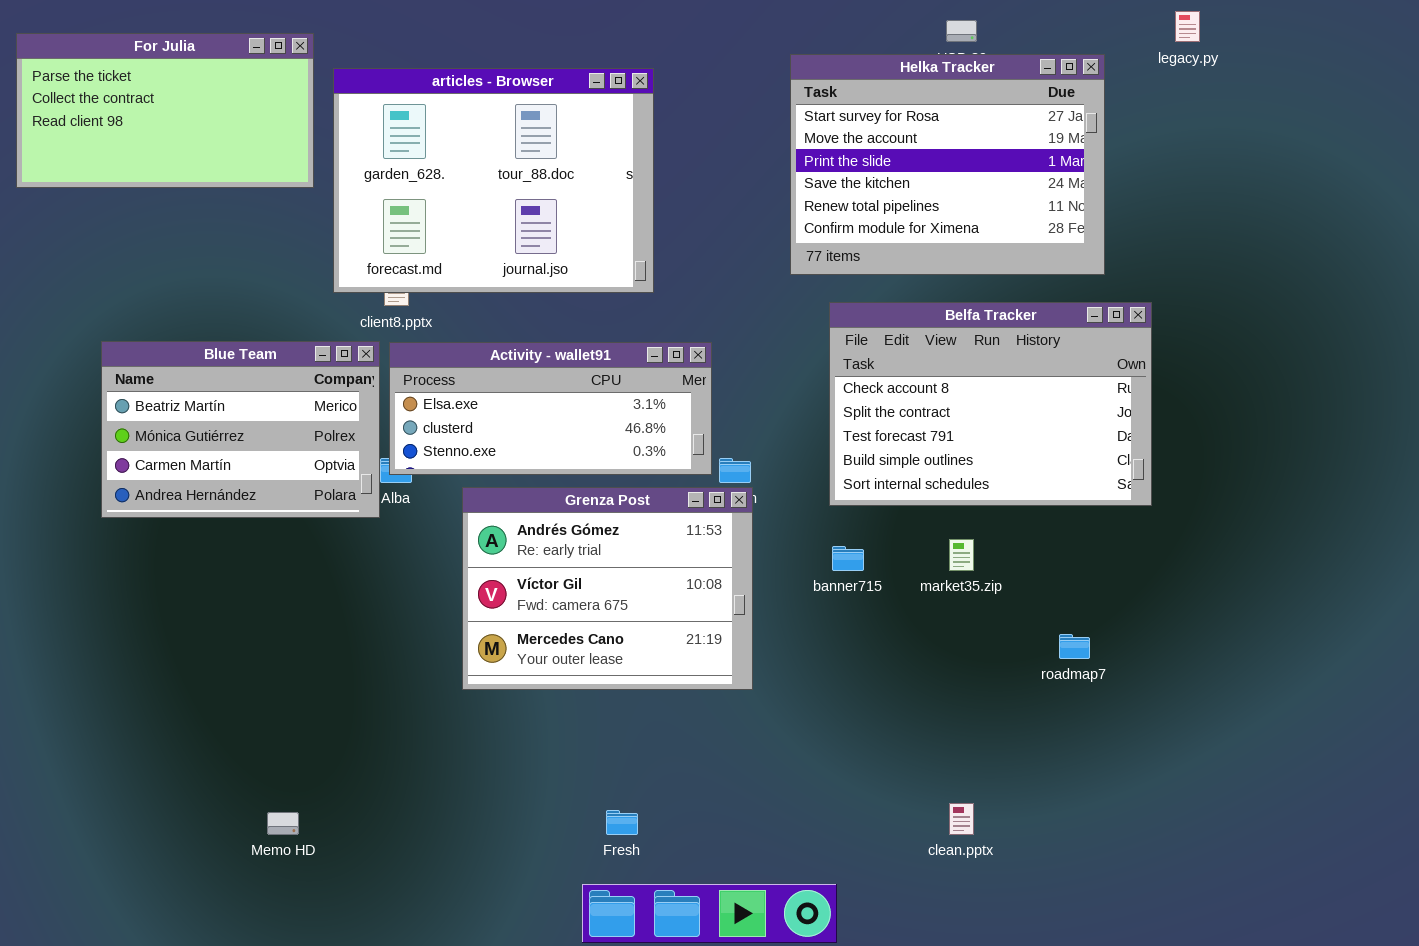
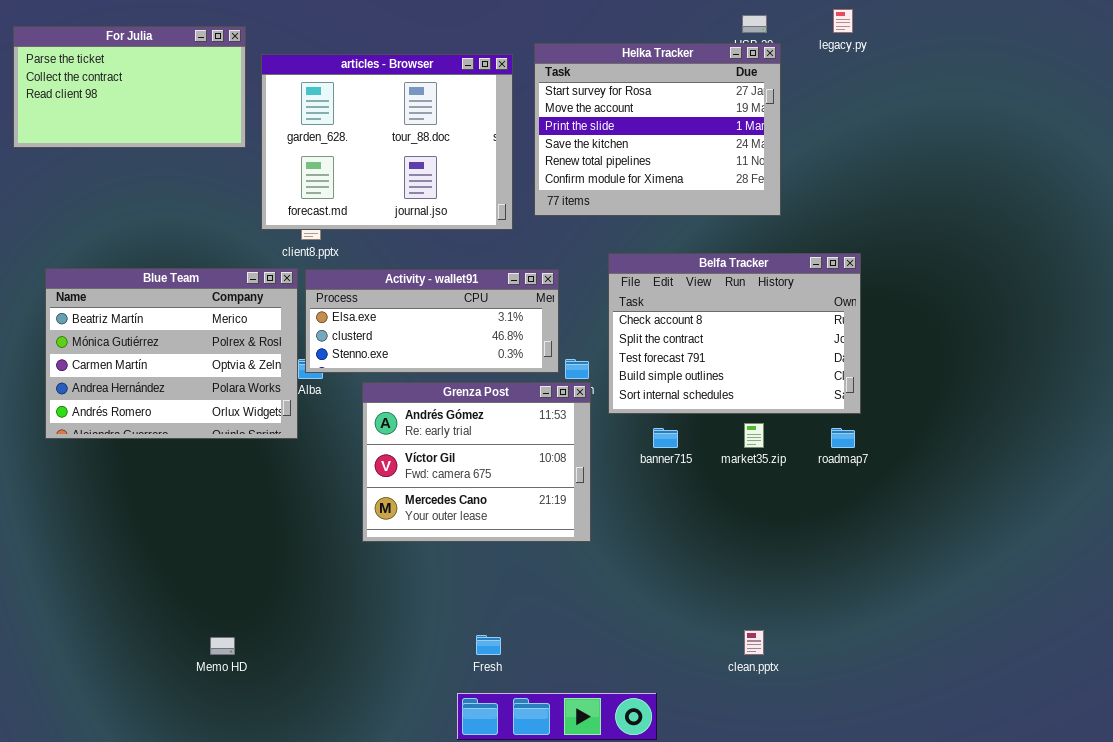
legacy.py: [1175,11,1200,42] -> [833,9,853,33], moved
Helka Tracker: [790,54,1105,275] -> [534,43,781,216], moved
Belfa Tracker: [829,302,1152,506] -> [608,253,861,414], moved
Blue Team: [101,341,380,518] -> [45,268,298,439], resized
roadmap7: [1059,634,1090,659] -> [831,428,855,448], moved

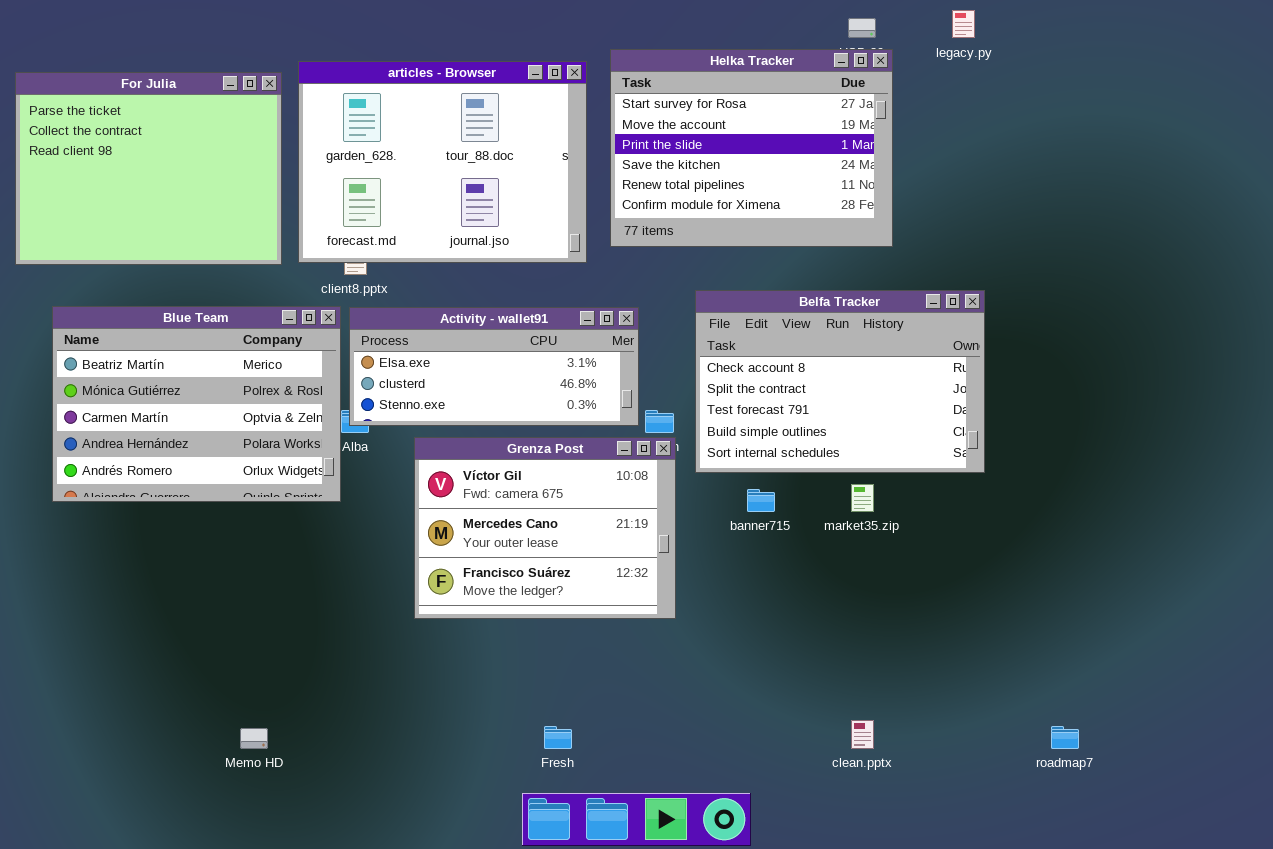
For Julia: [13,26,246,148] -> [15,72,282,265], moved, resized
Grenza Post: [362,382,591,542] -> [414,437,676,619], scrolled down 1 row
roadmap7: [831,428,855,448] -> [1051,726,1079,749], moved

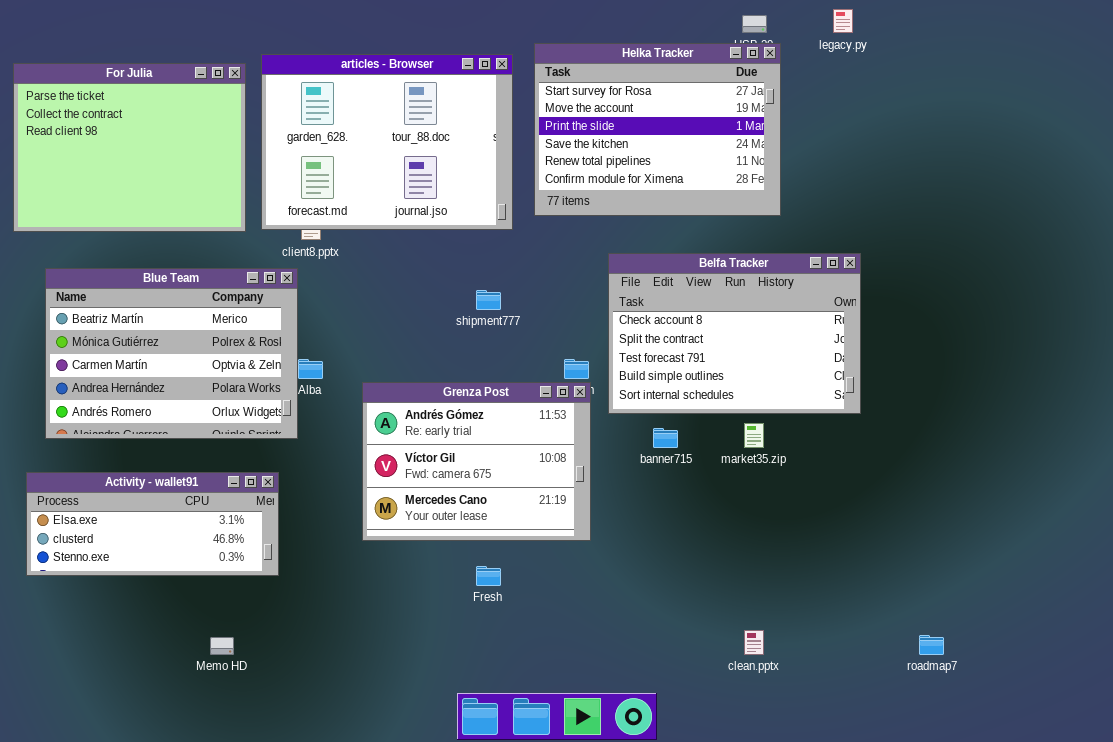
Activity - wallet91: [349,307,639,426] -> [26,472,279,576], moved
Grenza Post: [414,437,676,619] -> [362,382,591,541], scrolled up 1 row
Fresh: [544,726,572,749] -> [476,566,501,586], moved

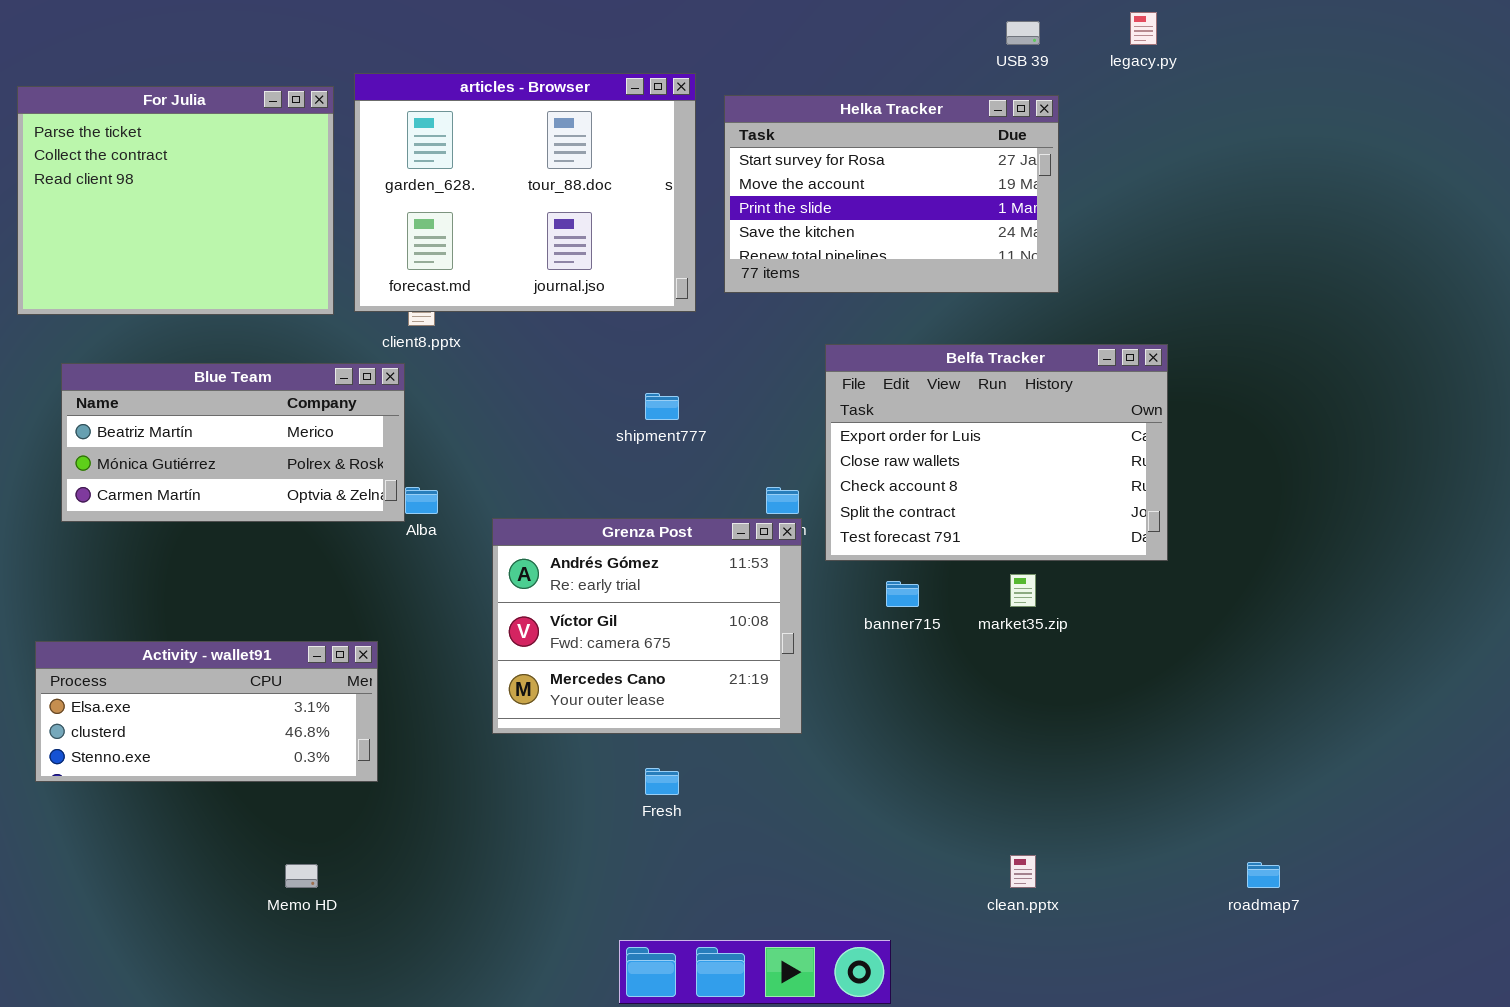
Helka Tracker: [534,43,781,216] -> [724,95,1059,293], resized
Belfa Tracker: [608,253,861,414] -> [825,344,1168,561], scrolled up 2 rows
Blue Team: [45,268,298,439] -> [61,363,405,522], resized

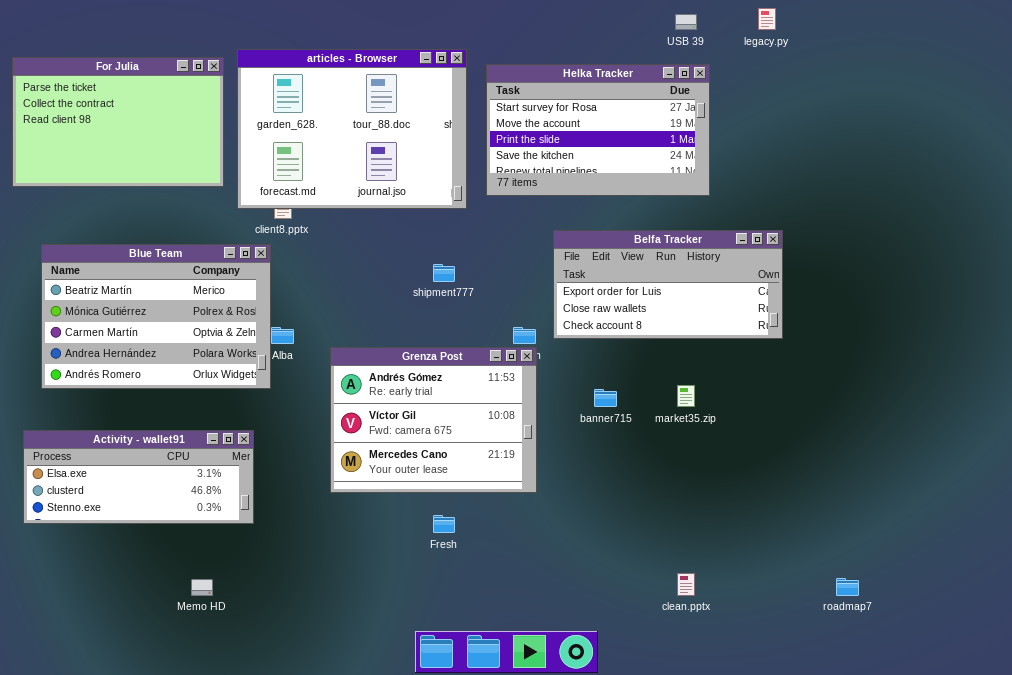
For Julia: [17,86,334,315] -> [12,57,224,187], resized
Belfa Tracker: [825,344,1168,561] -> [553,230,783,339], resized
Blue Team: [61,363,405,522] -> [41,244,271,389], resized

